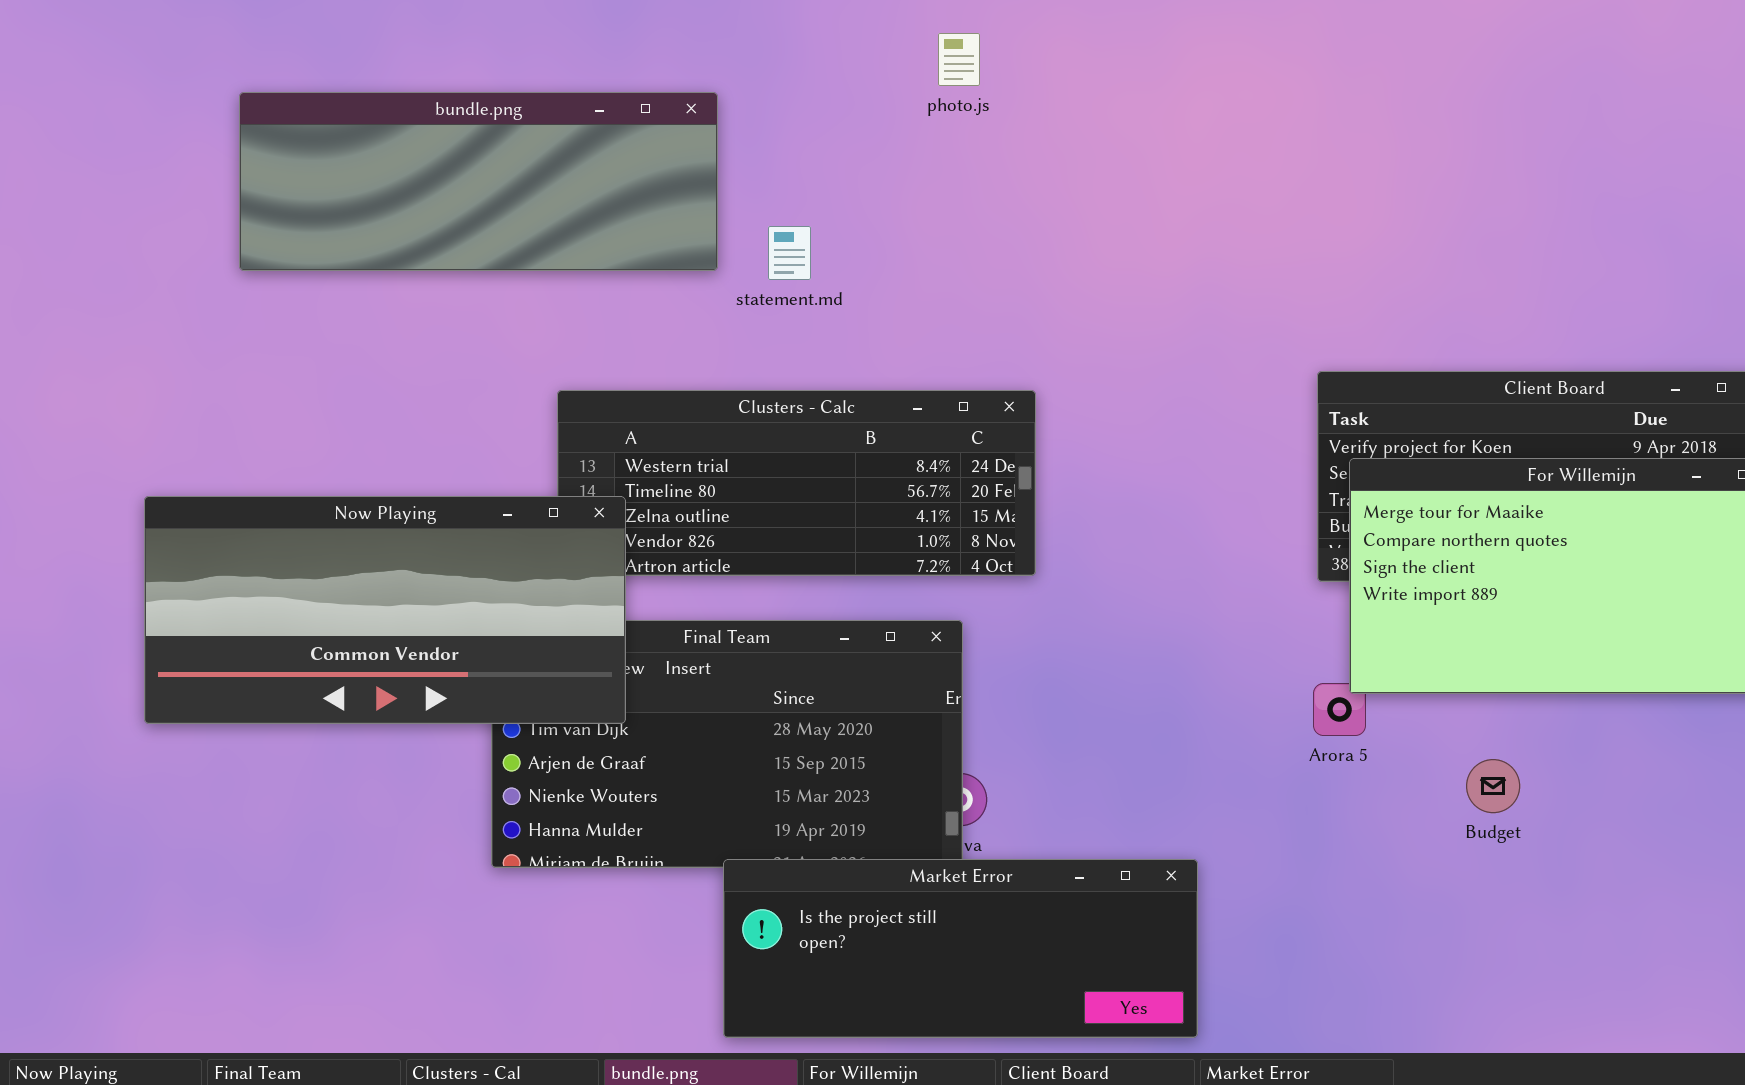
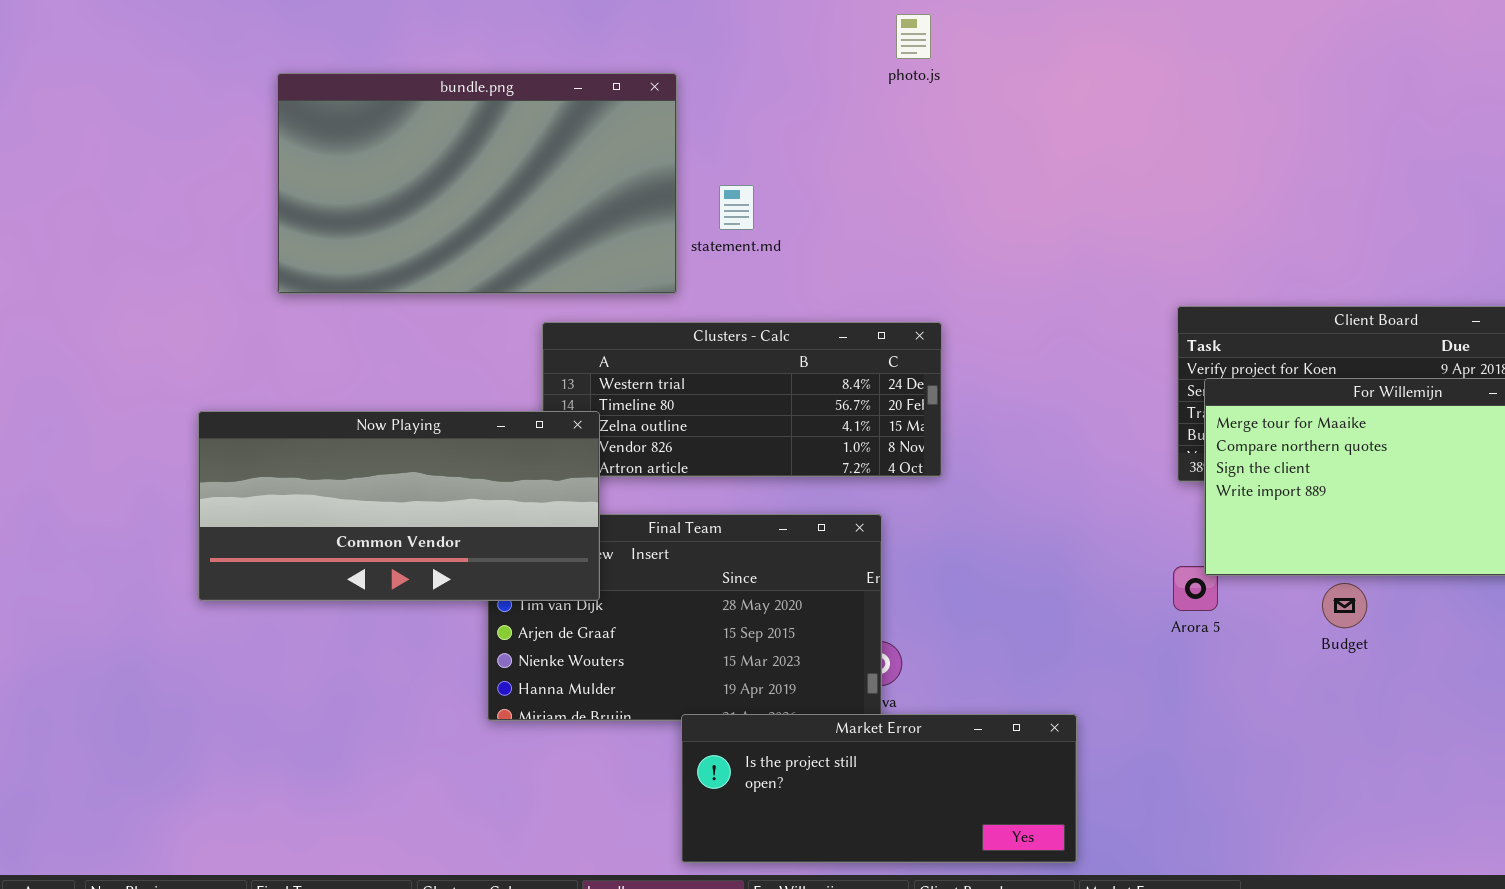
photo.js: [938,33,980,86] -> [896,14,931,59], moved
bundle.png: [239,92,718,271] -> [277,73,677,294], resized
Budget: [1466,759,1520,813] -> [1322,583,1367,628], moved

